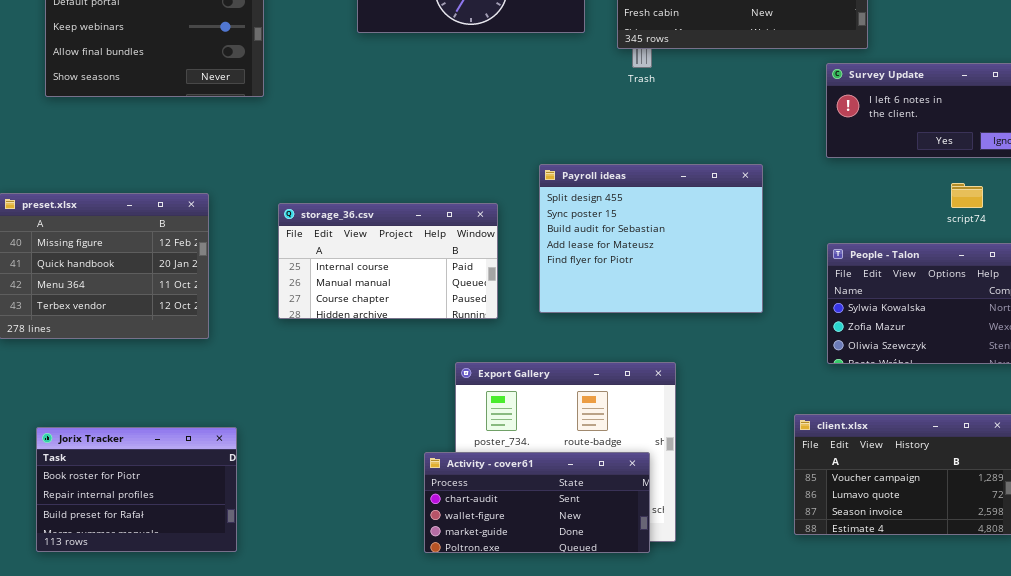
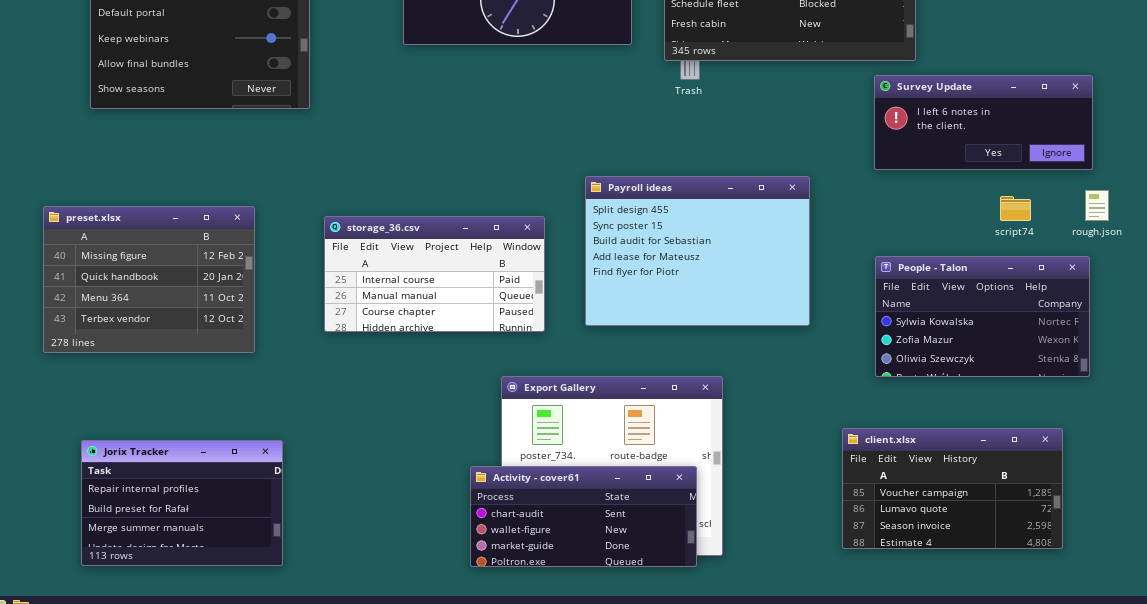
Jorix Tracker: [36,427,237,552] -> [81,440,283,566], scrolled down 1 row

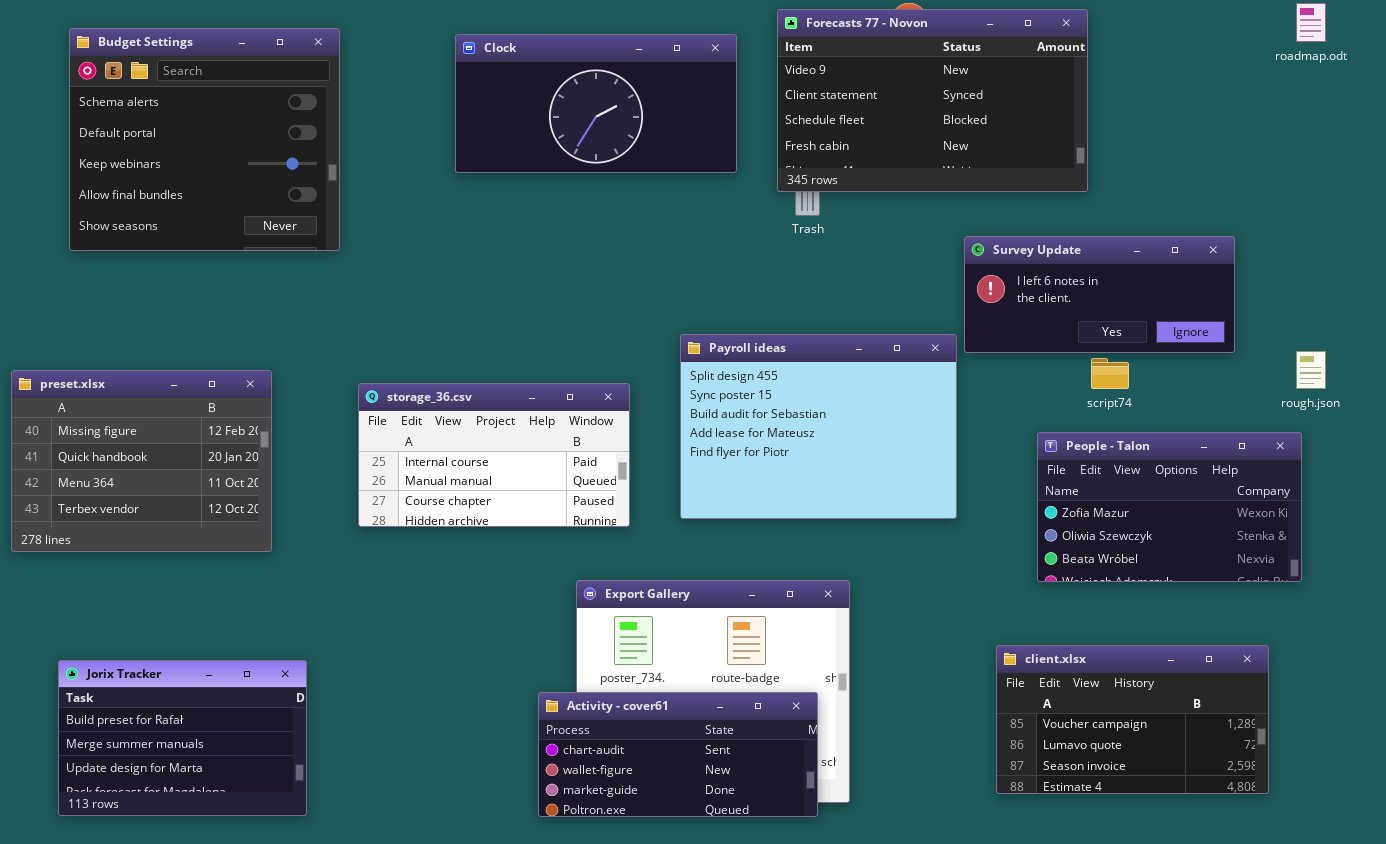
Survey Update: [874,75,1093,170] -> [964,236,1235,353], moved
script74: [1000,196,1031,221] -> [1091,358,1129,389], moved
People - Talon: [875,256,1090,377] -> [1037,432,1302,582], scrolled down 1 row
Jorix Tracker: [81,440,283,566] -> [58,660,307,816], scrolled down 1 row

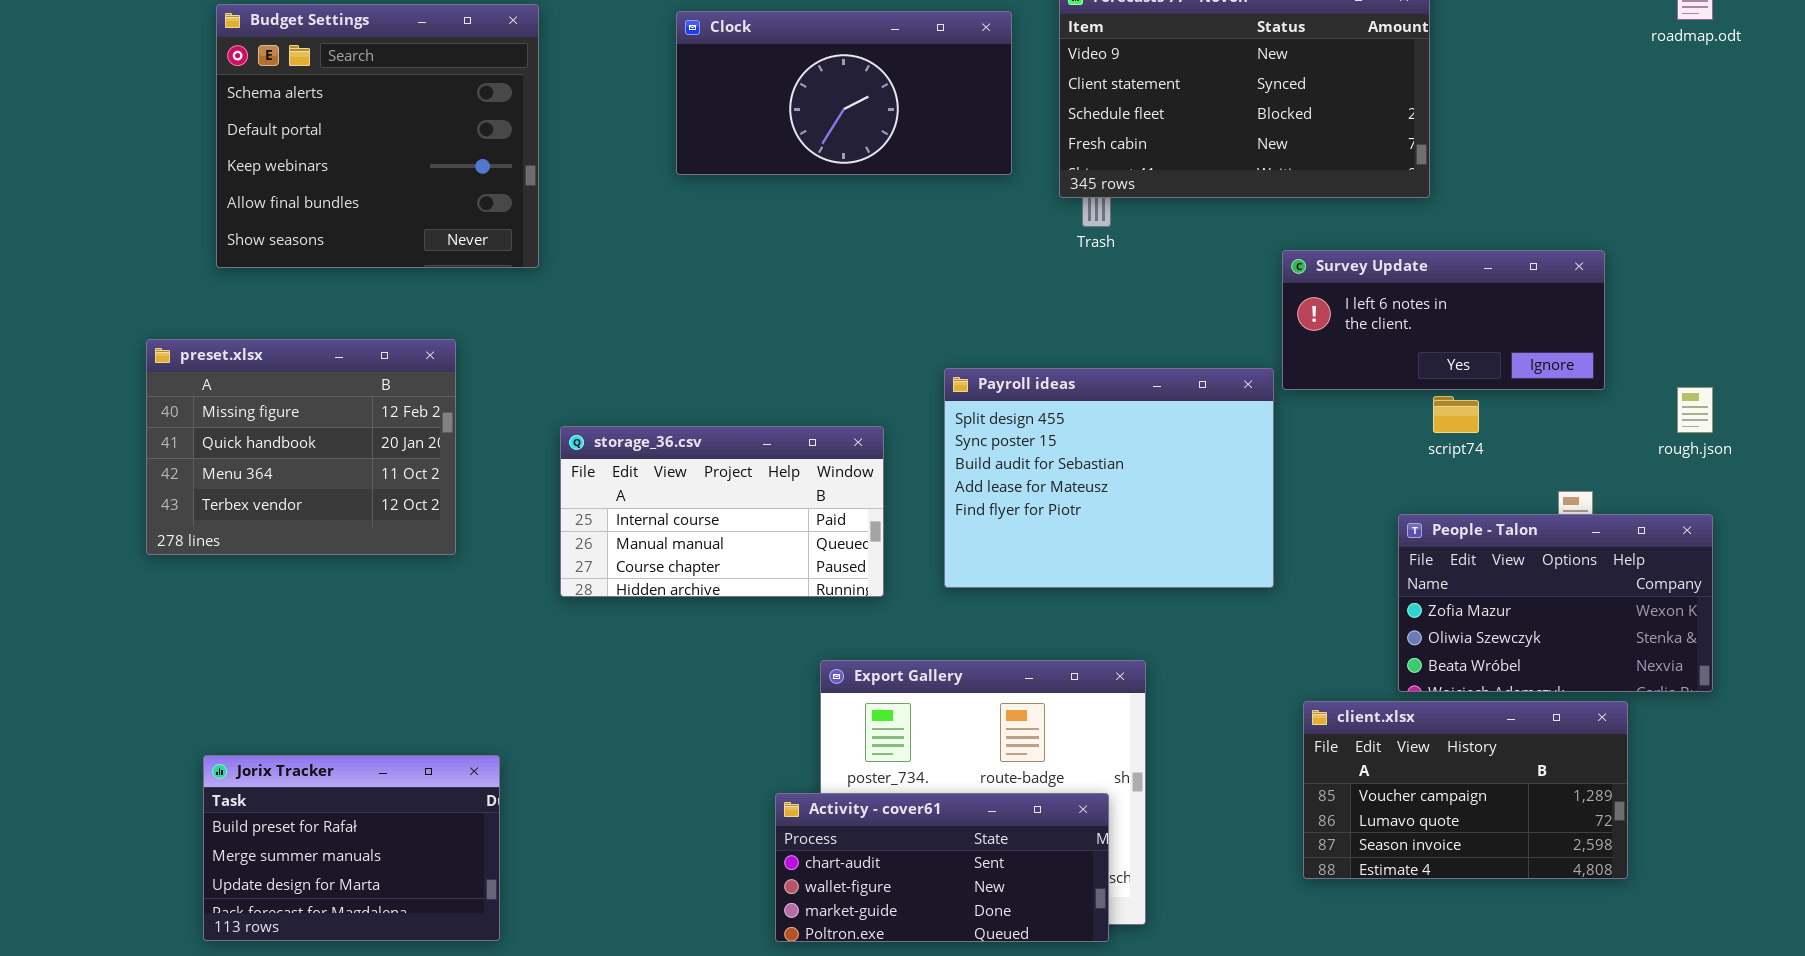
preset.xlsx: [11,370,272,552] -> [146,339,456,555], moved
People - Talon: [1037,432,1302,582] -> [1398,514,1713,692], moved
client.xlsx: [996,645,1269,794] -> [1303,701,1628,879], moved

